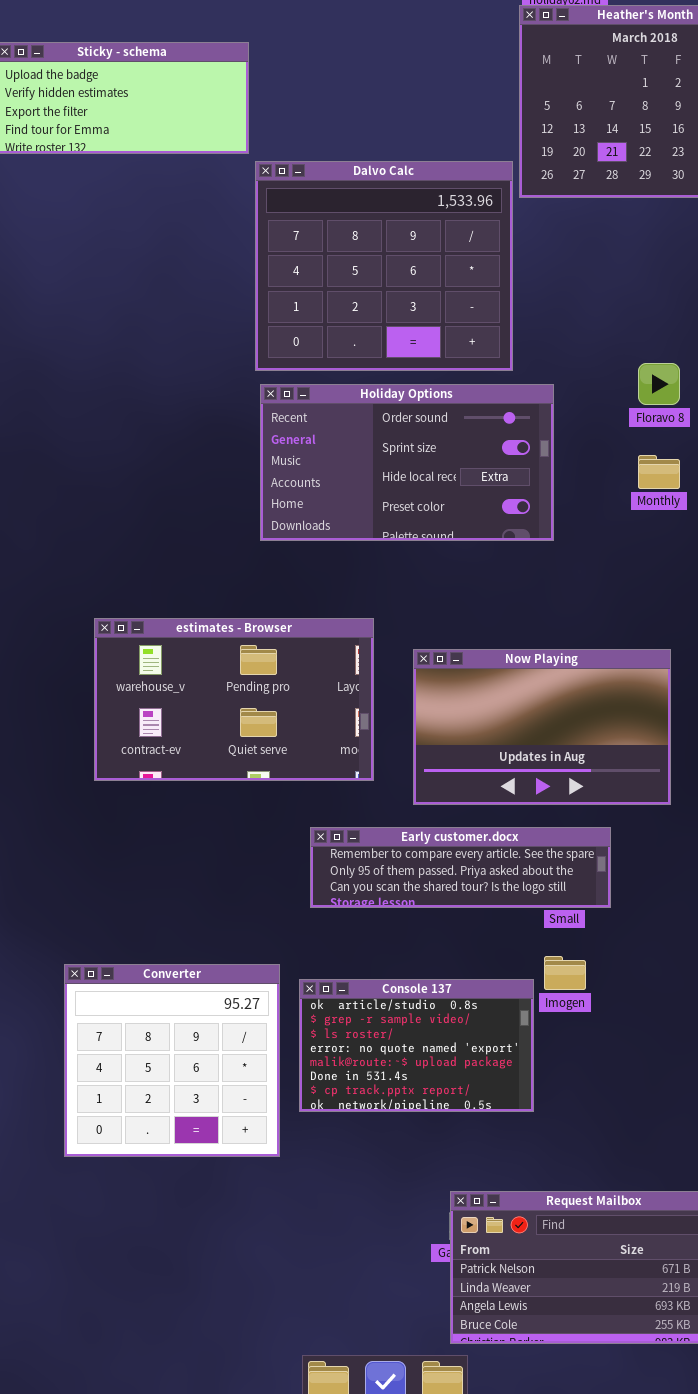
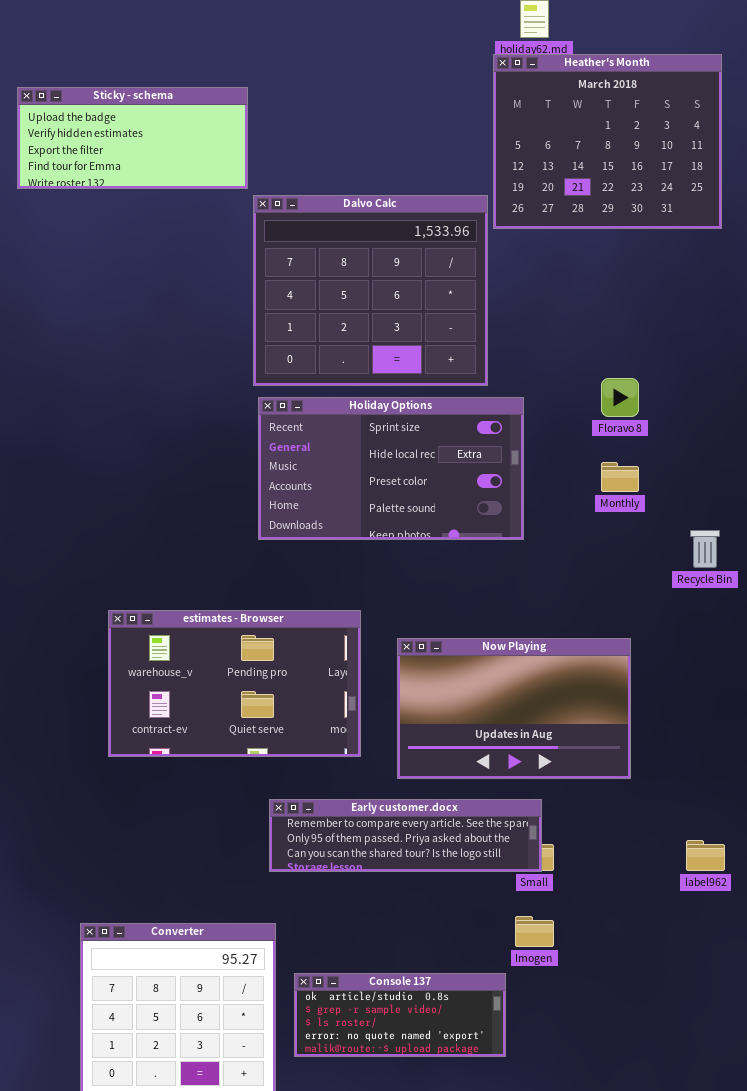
Holiday Options: [260,384,554,541] -> [258,397,524,540], scrolled down 1 row
Early customer.docx: [310,827,611,908] -> [269,799,542,872], moved
Console 137: [299,979,534,1112] -> [294,973,506,1057], resized

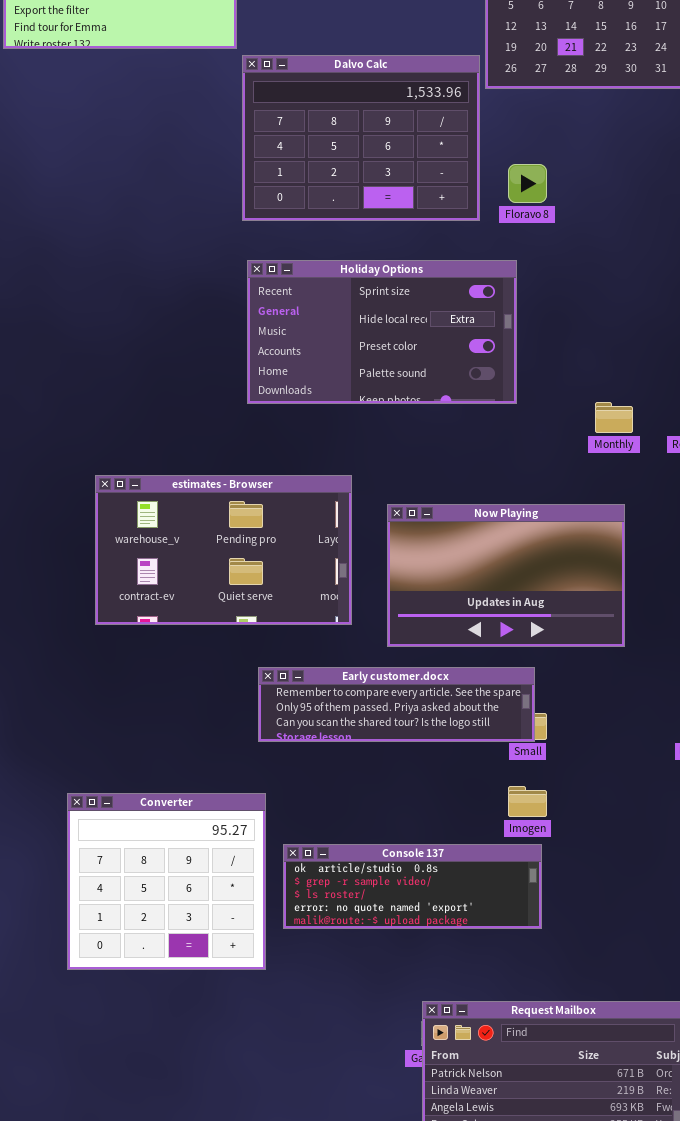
Dalvo Calc: [253,195,488,386] -> [242,55,480,221], resized
Floravo 8: [601,378,639,417] -> [508,164,547,203], moved
Monthly: [601,462,639,492] -> [595,402,633,433], moved
Console 137: [294,973,506,1057] -> [283,844,542,929], resized

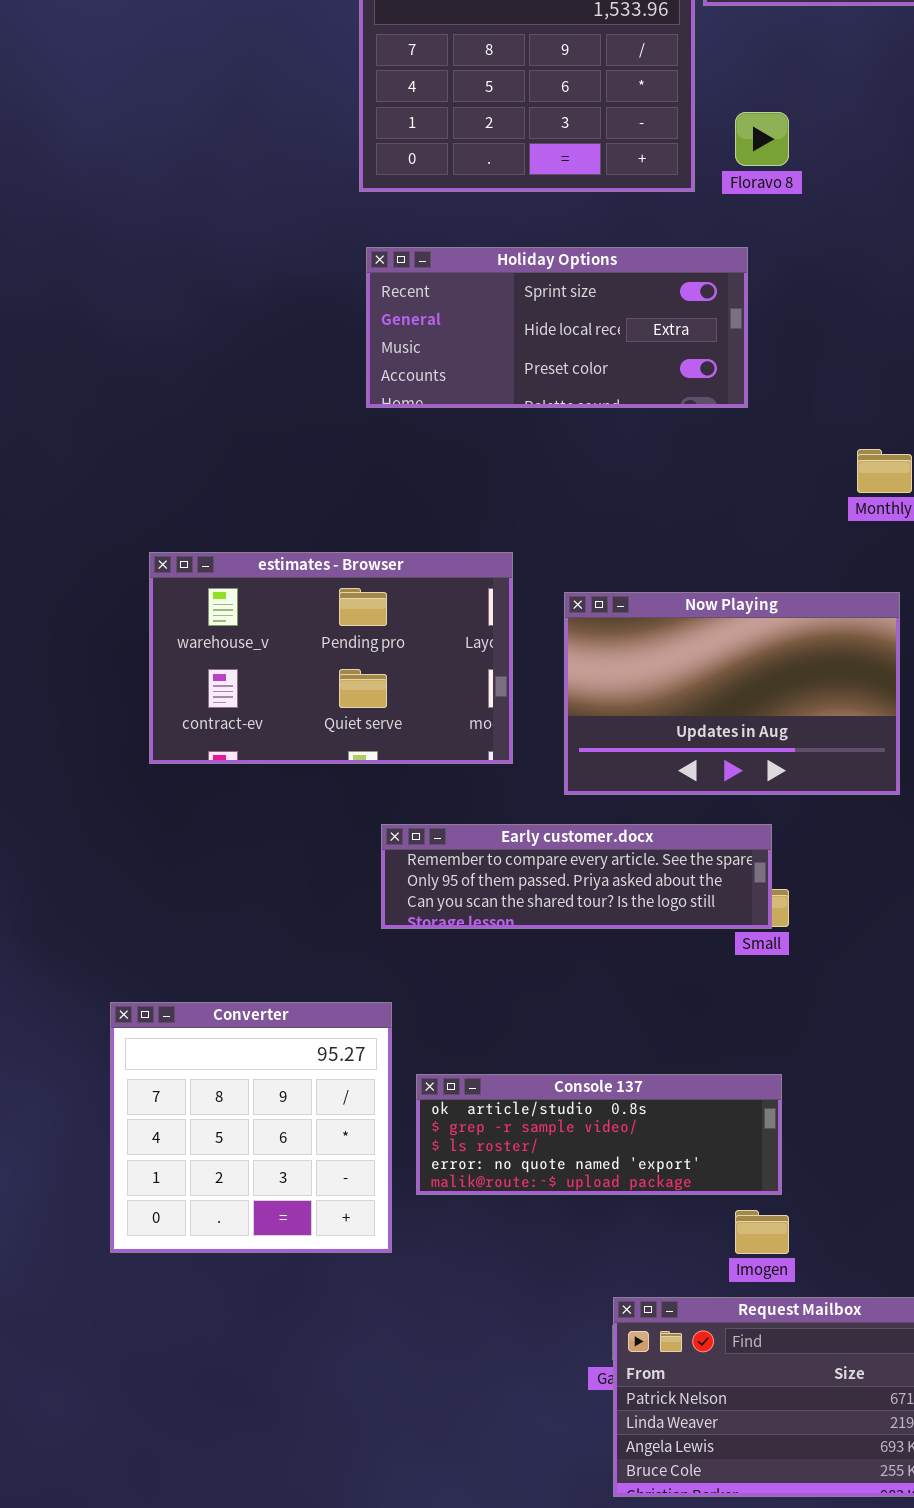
Holiday Options: [247,260,517,404] -> [366,247,748,408], resized
Imogen: [508,786,547,817] -> [735,1210,789,1254], moved

